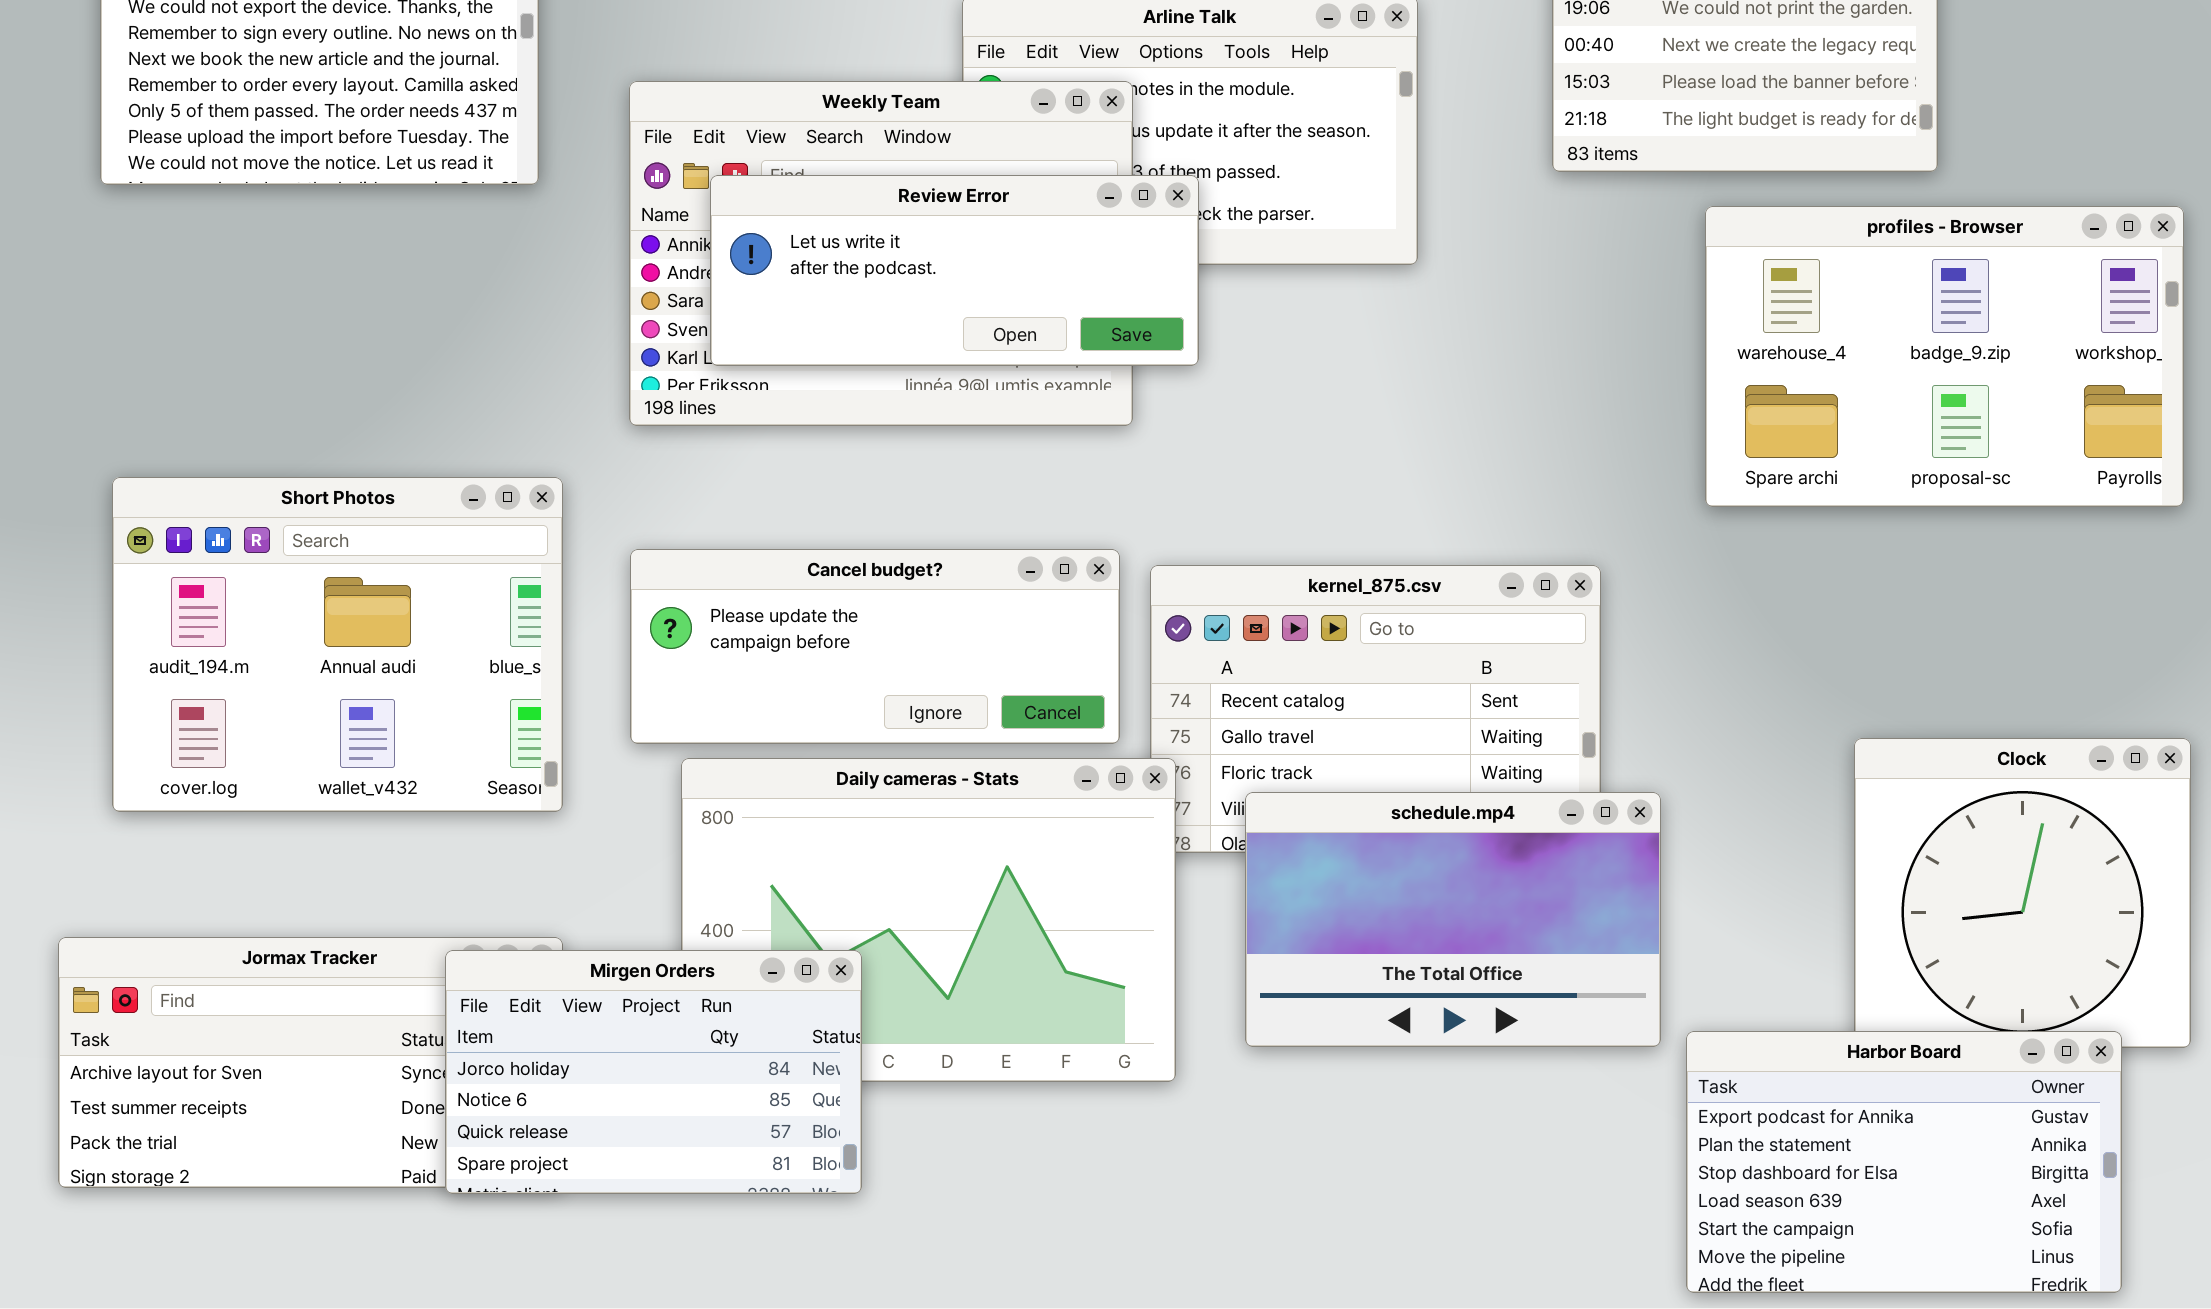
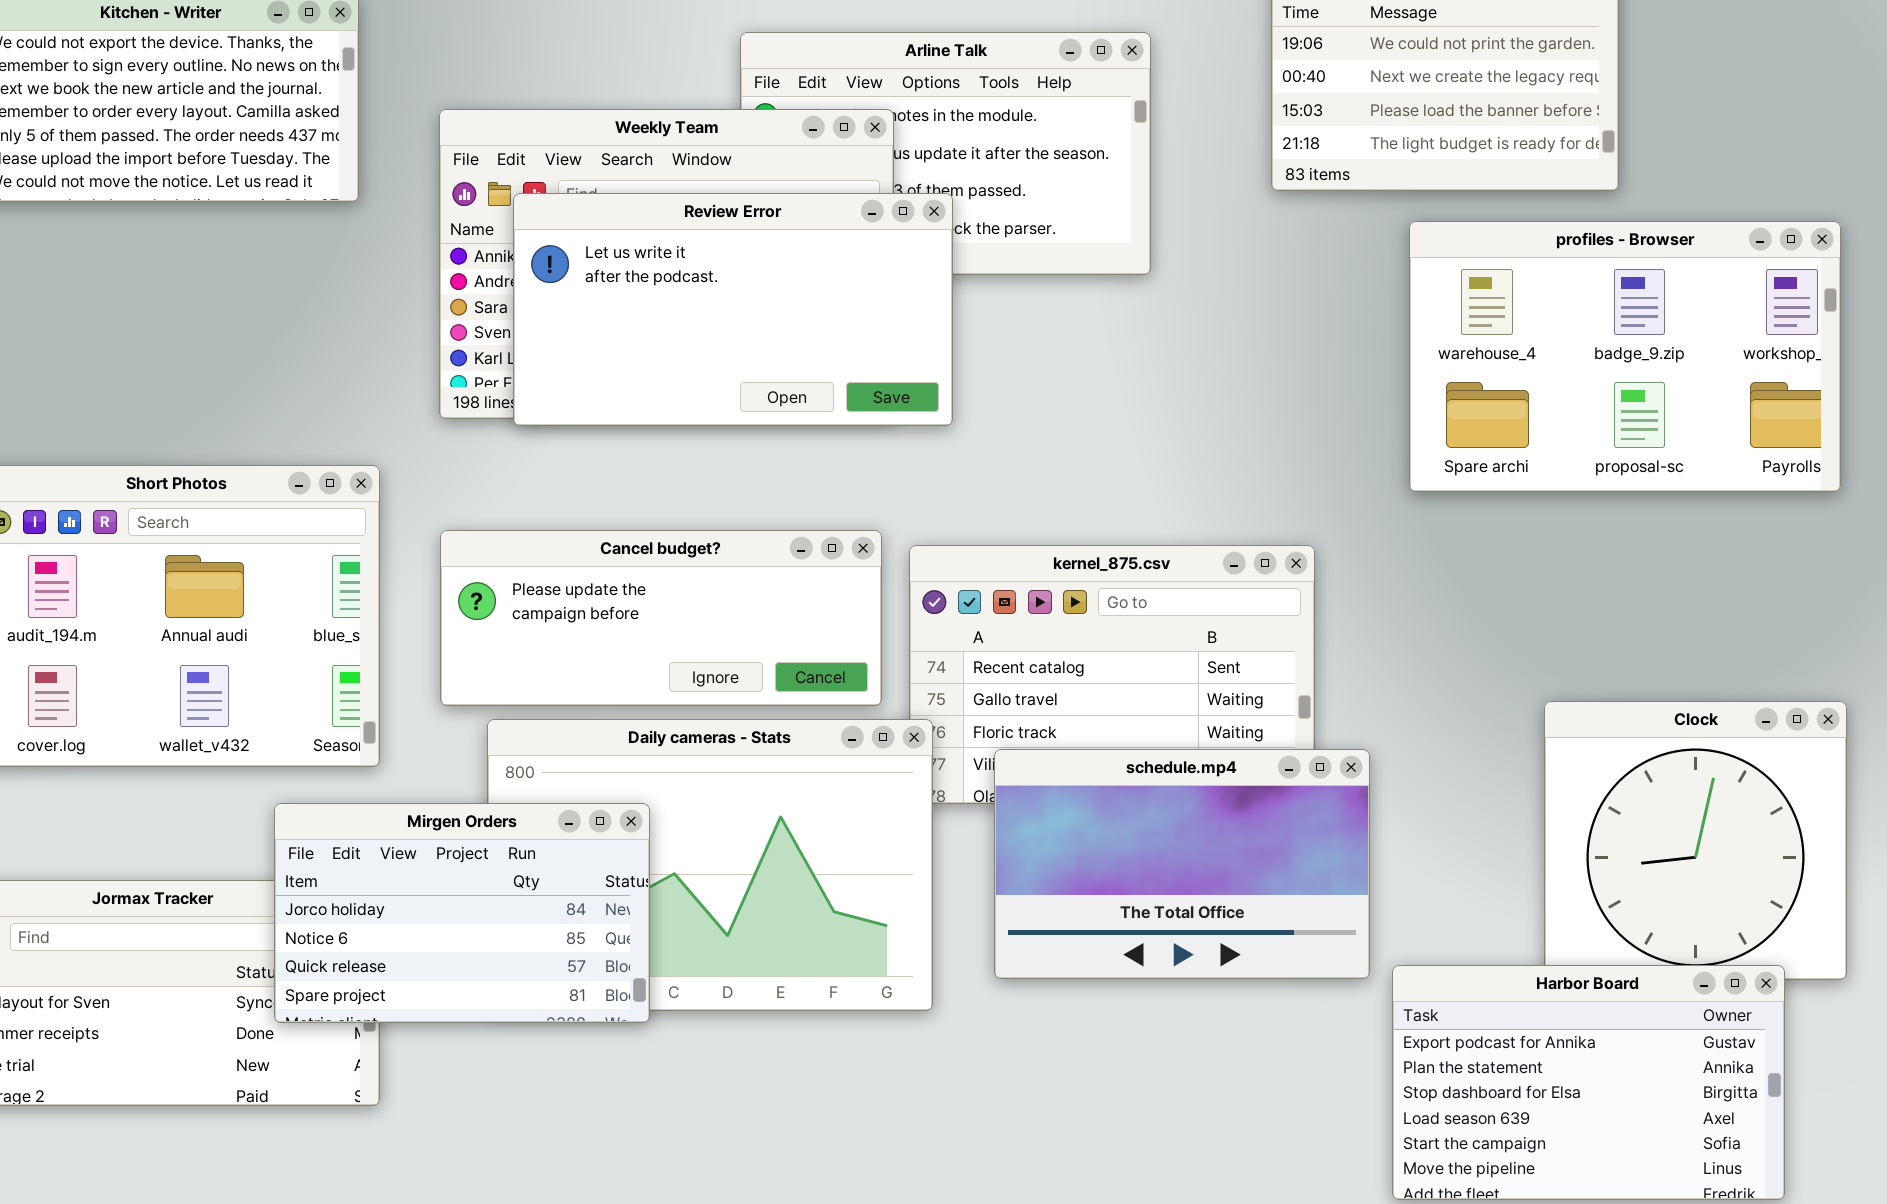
Review Error: [710,175,1199,366] -> [513,193,953,426], resized
Mirgen Orders: [445,950,862,1194] -> [274,803,650,1023], moved

